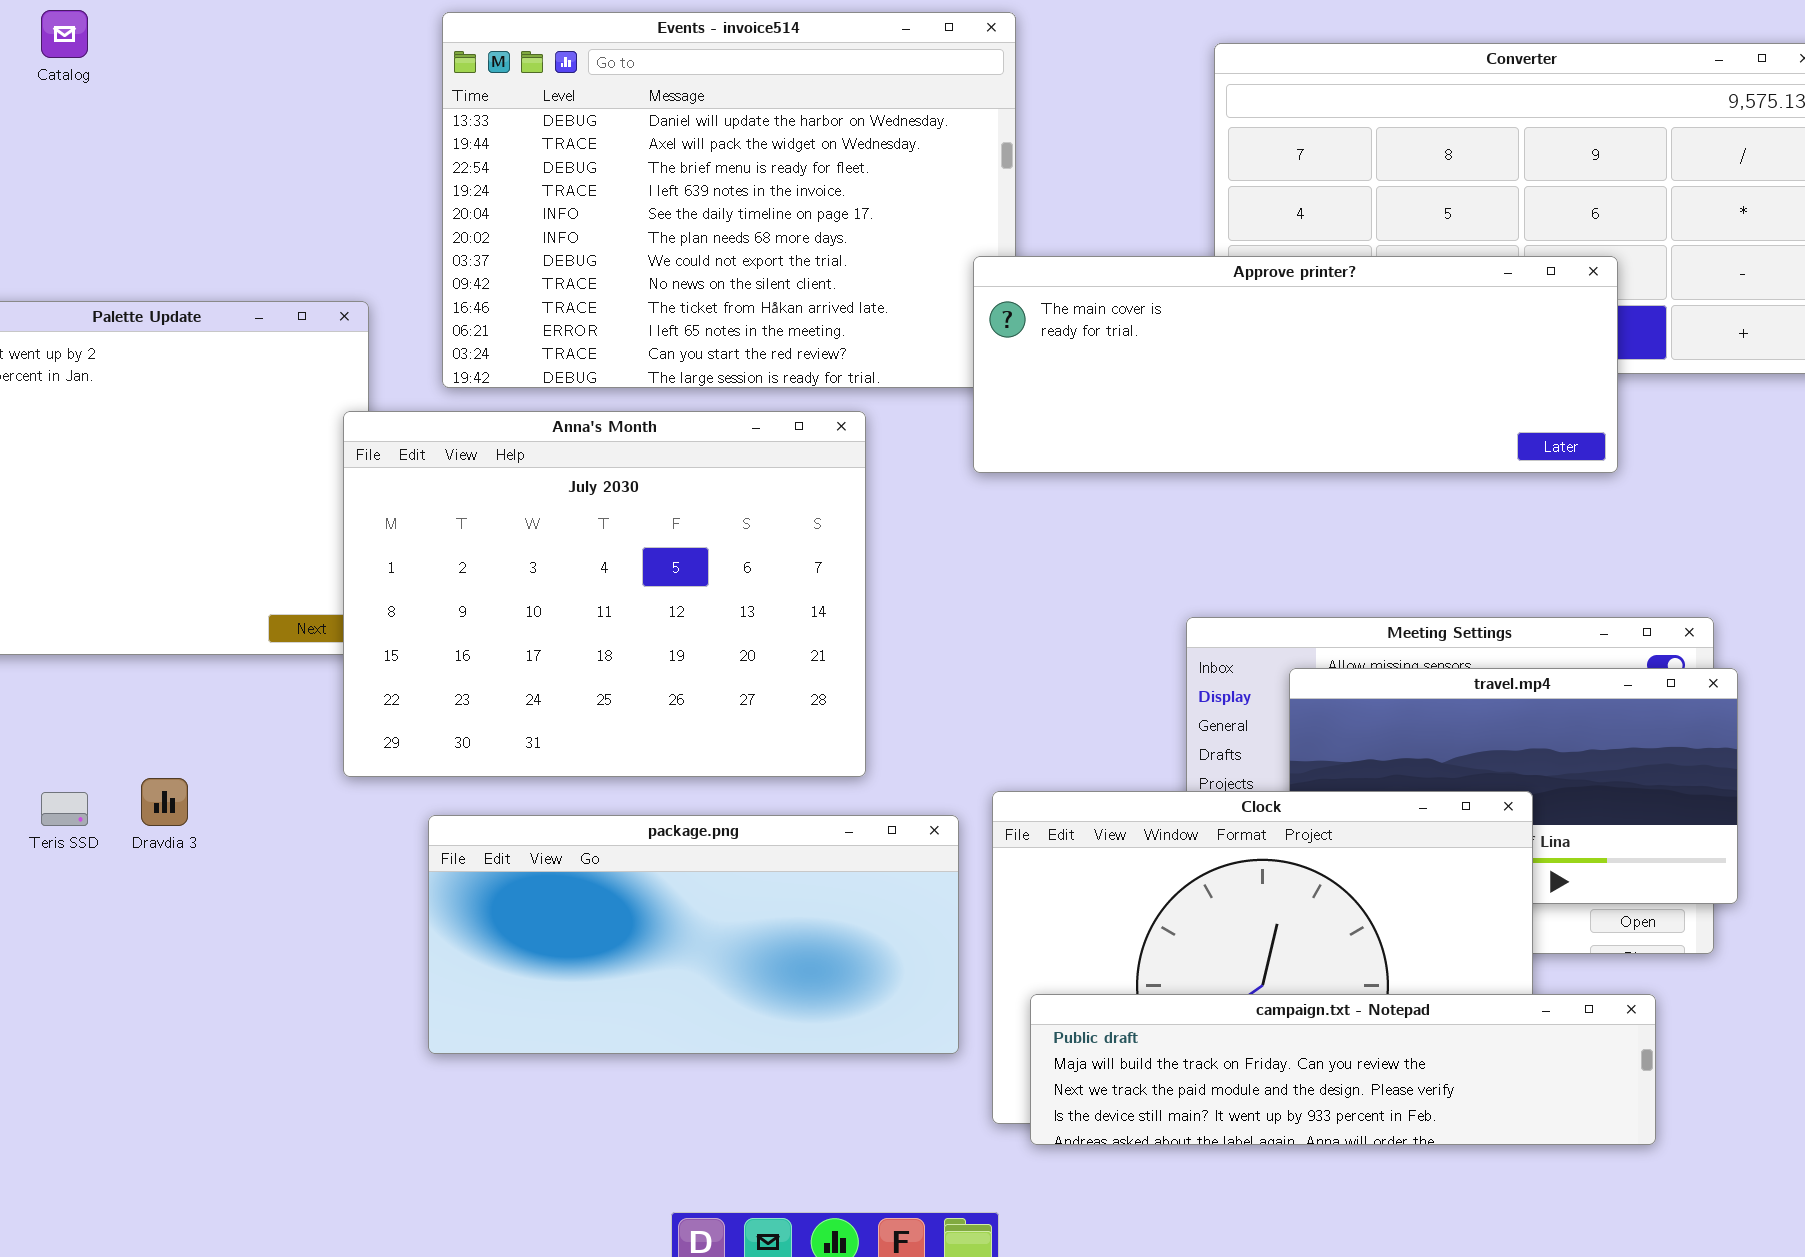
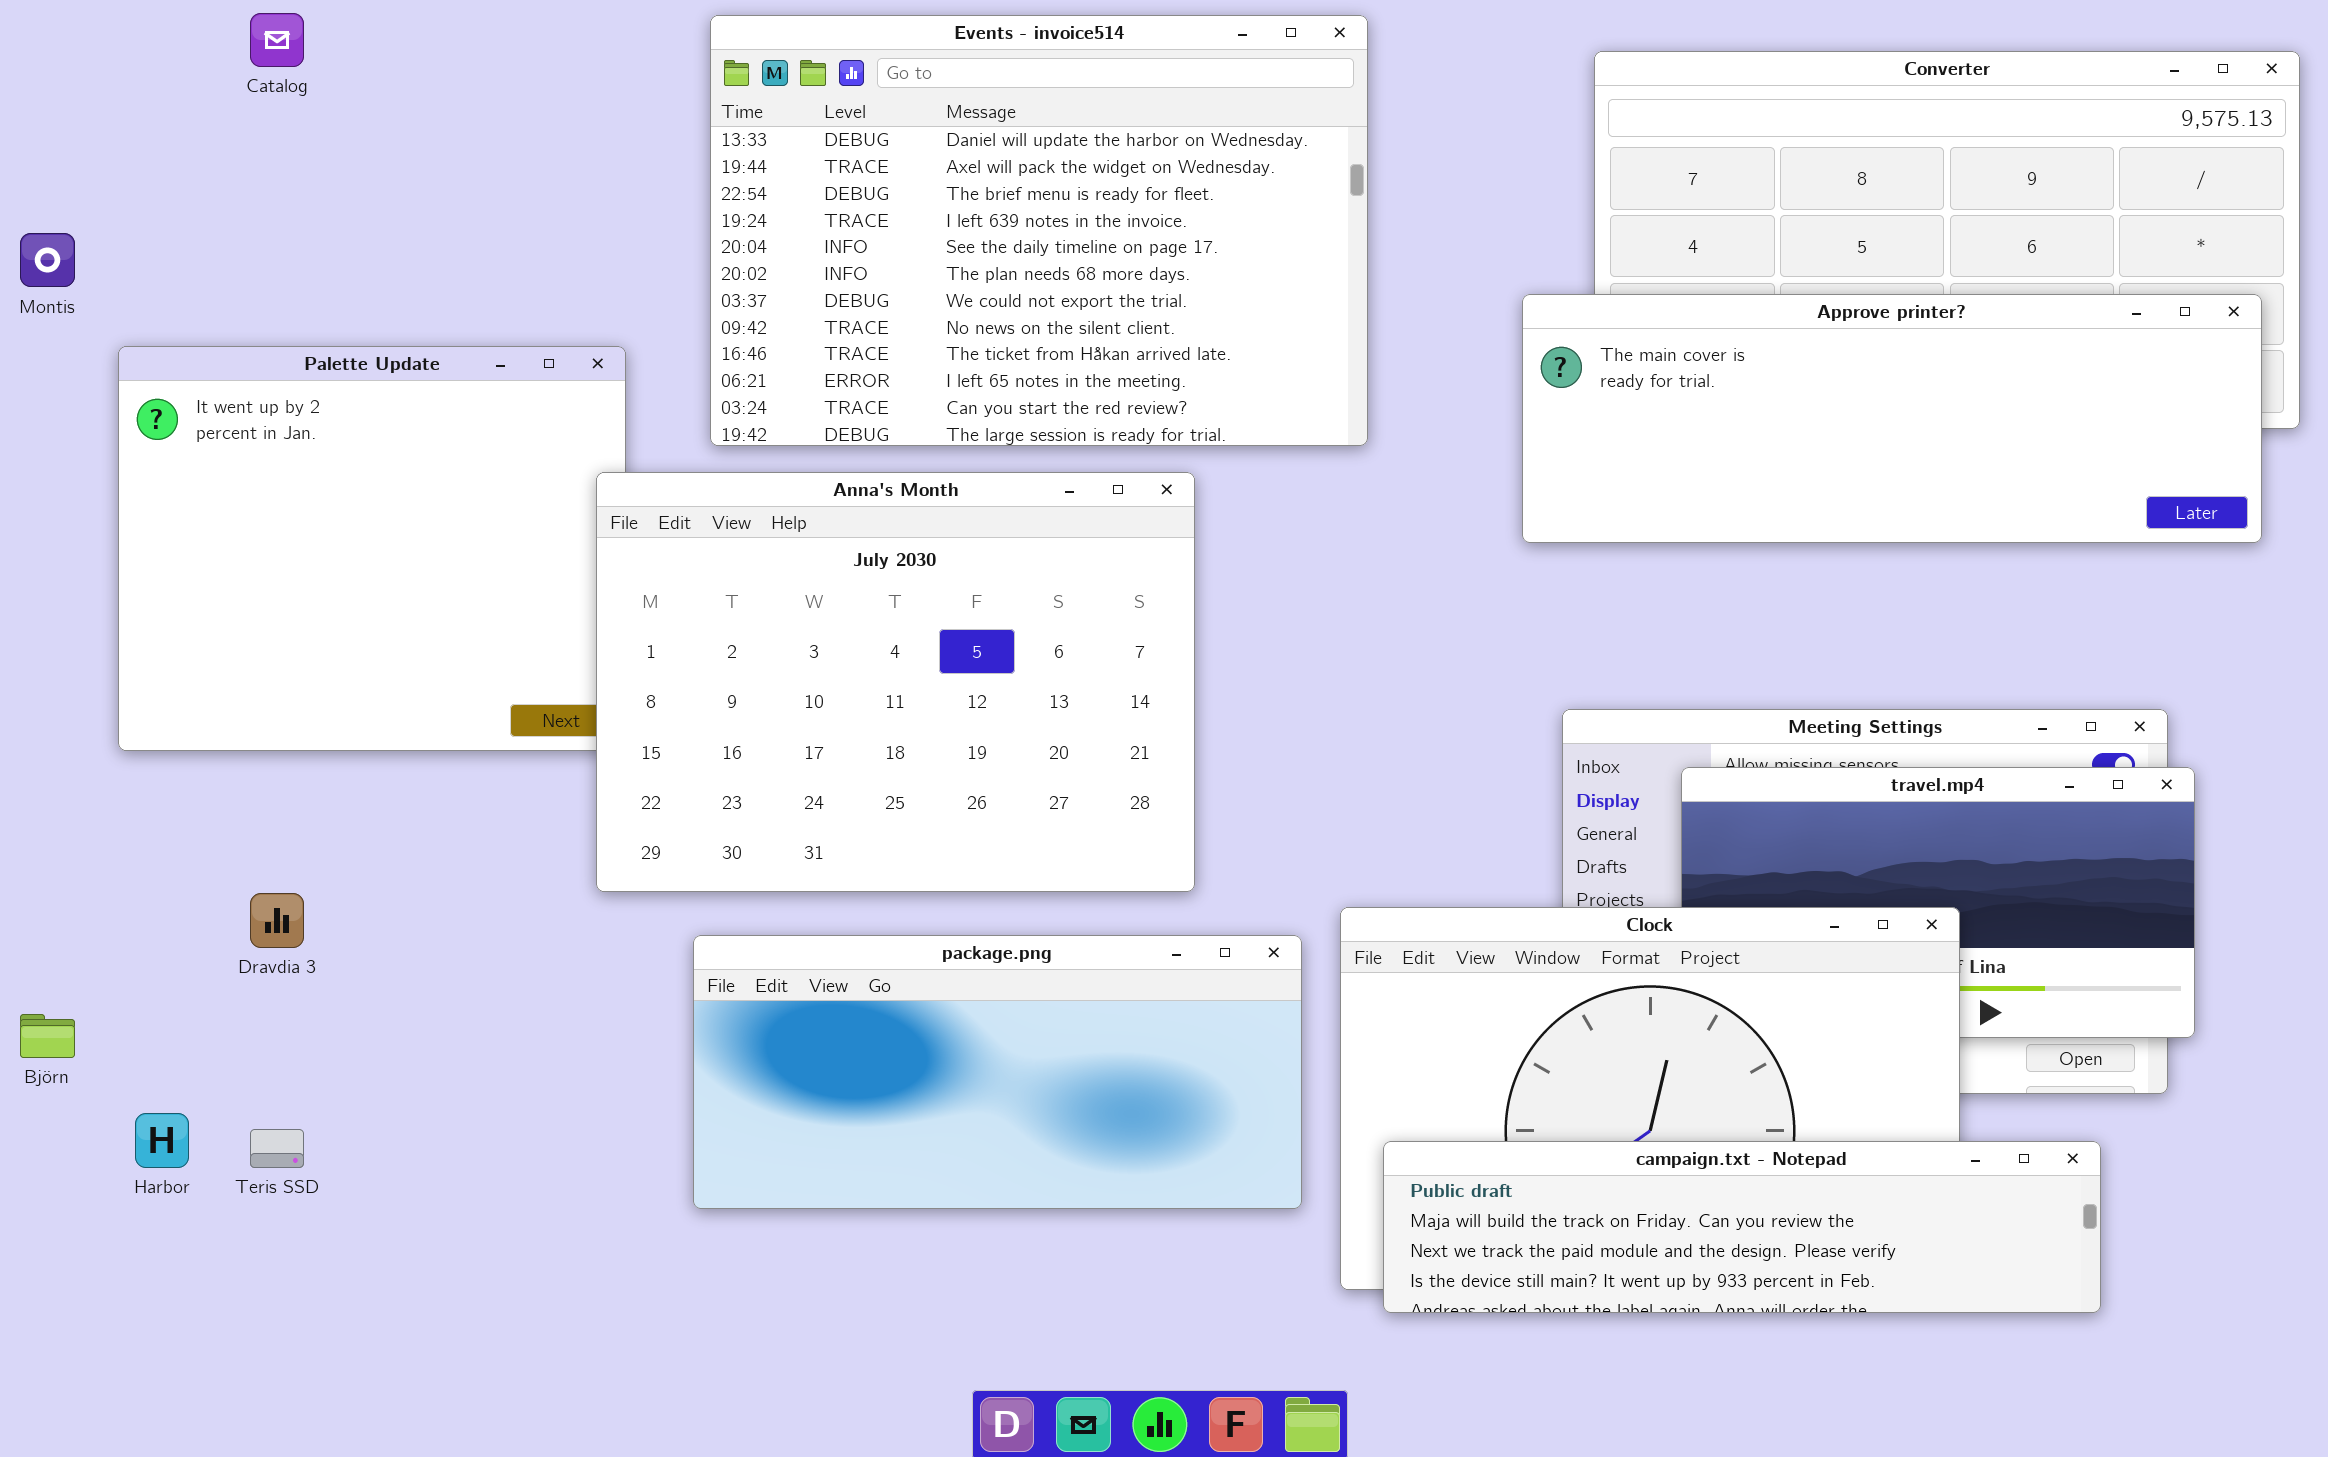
Approve printer?: [973,256,1618,473] -> [1522,294,2262,543], moved
Dravdia 3: [141,778,188,826] -> [250,893,304,948], moved
Teris SSD: [41,792,88,826] -> [250,1129,304,1168], moved

